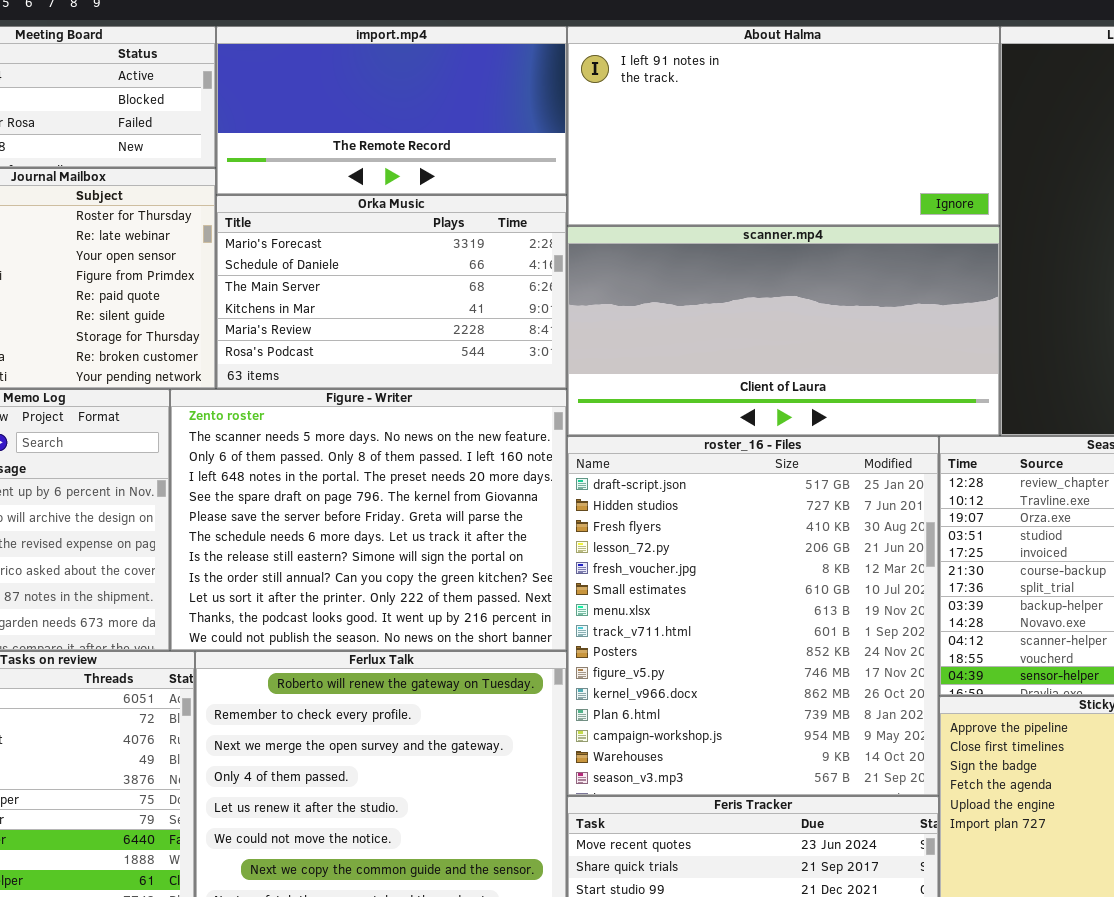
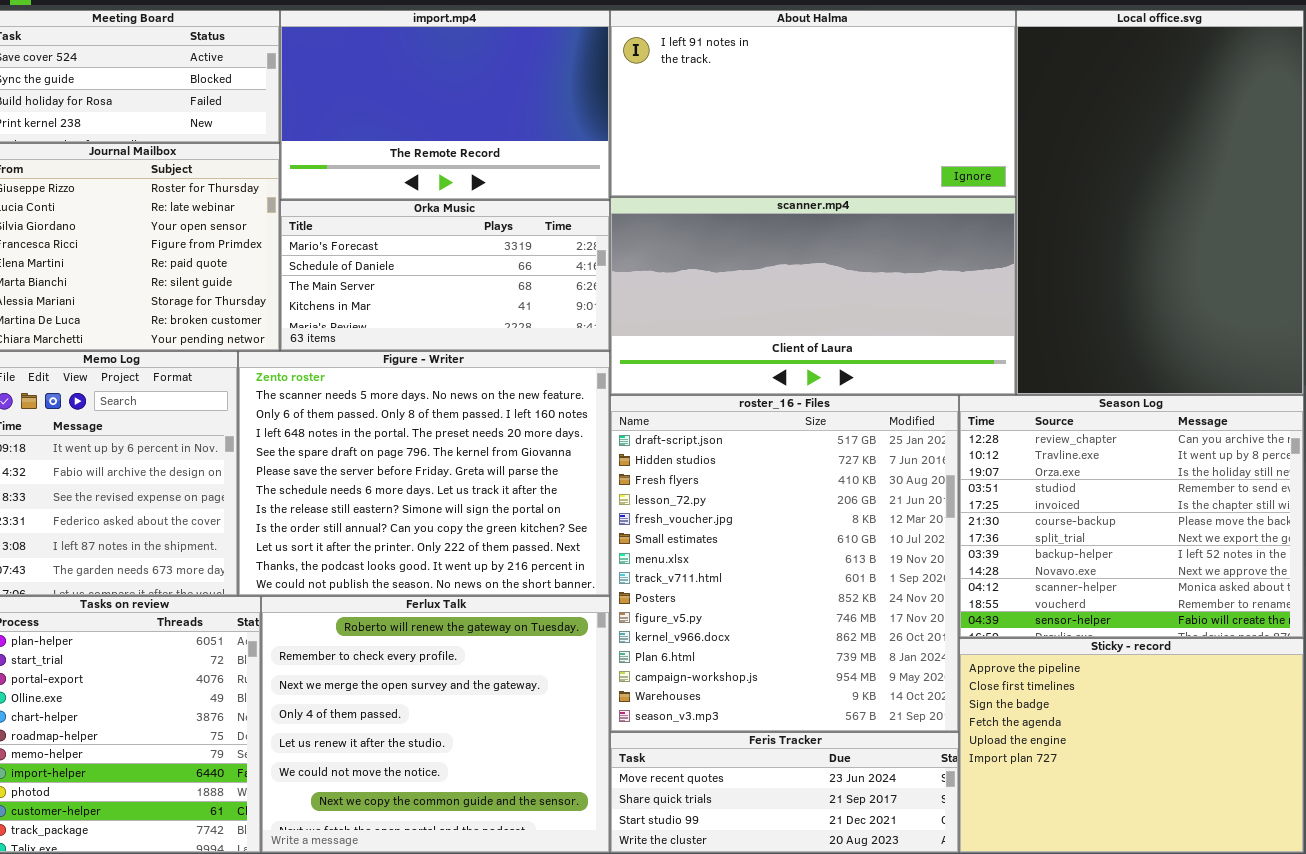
import.mp4: [216,26,567,195] -> [280,10,610,200], resized
Orka Music: [216,195,567,389] -> [280,200,610,351], resized

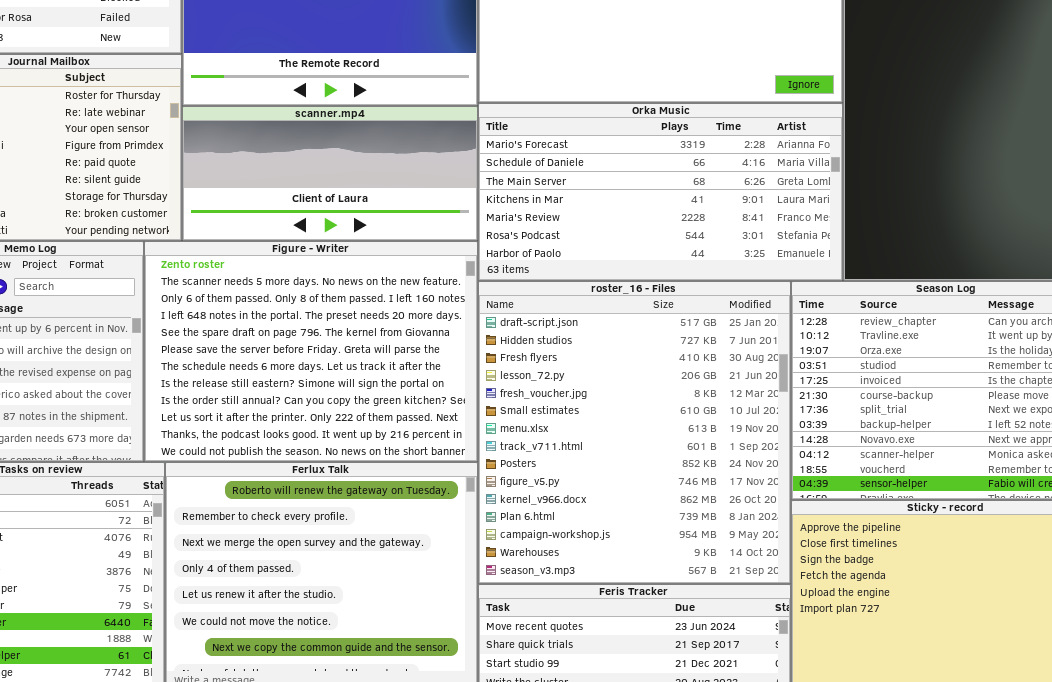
scanner.mp4: [610,197,1016,395] -> [182,106,478,241], moved, resized
Orka Music: [280,200,610,351] -> [478,103,843,281], moved, resized

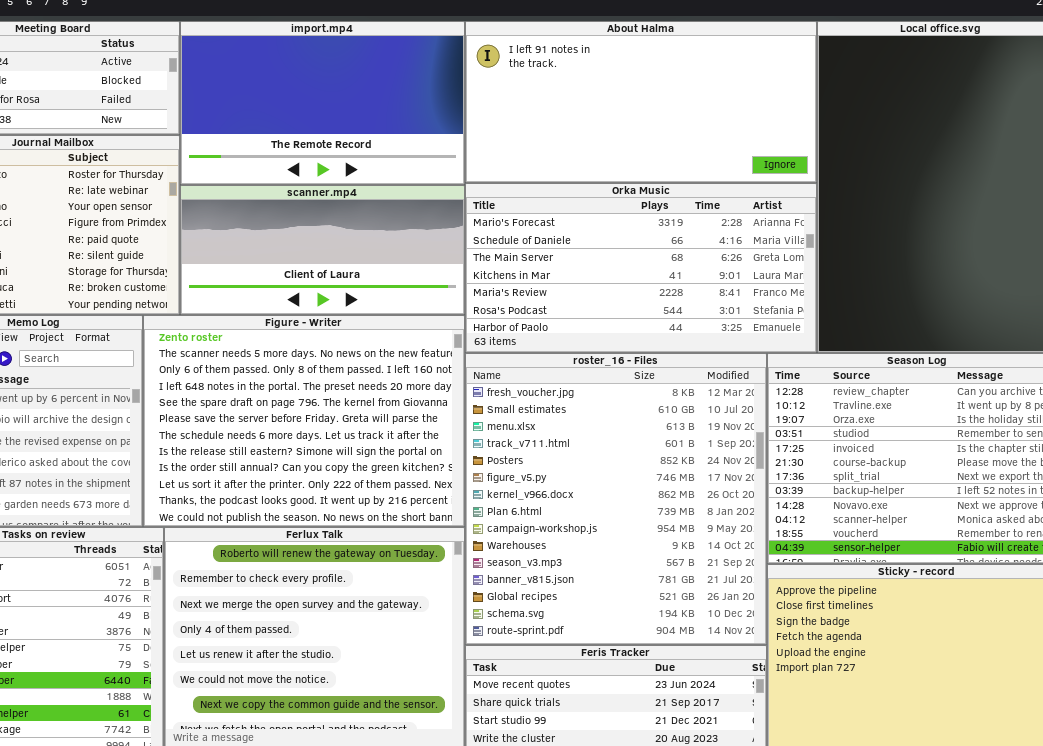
roster_16 - Files: [478,281,791,584] -> [465,353,767,645], scrolled down 4 rows

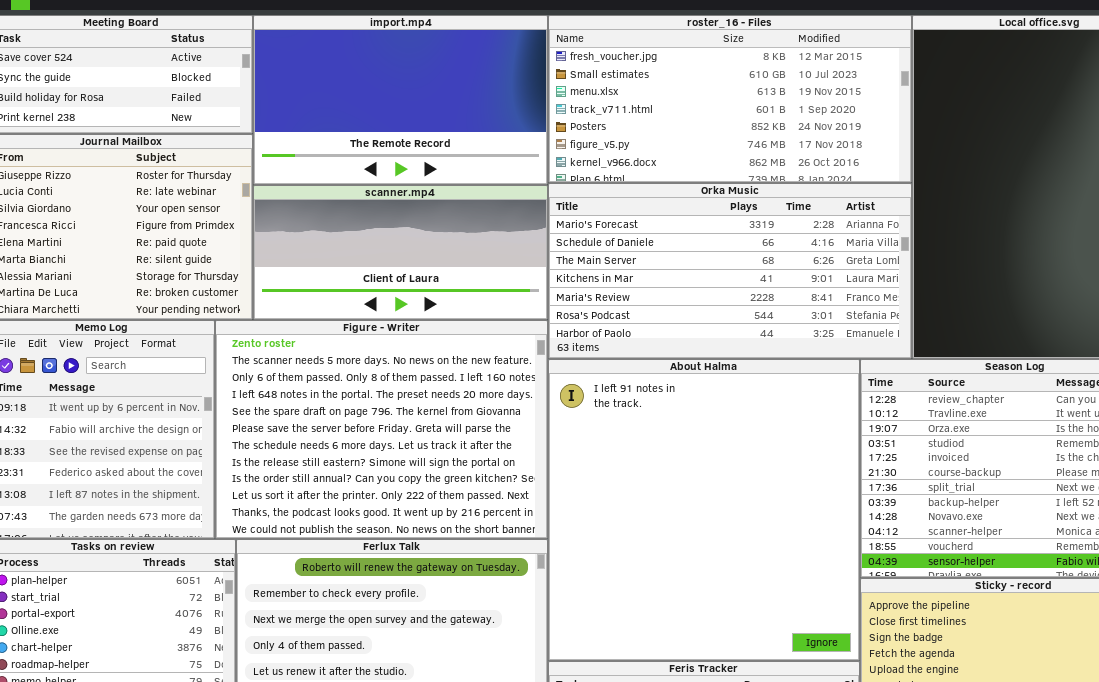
About Halma: [465,21,817,183] -> [548,359,860,661], moved, resized
roster_16 - Files: [465,353,767,645] -> [548,15,912,183], moved, resized

